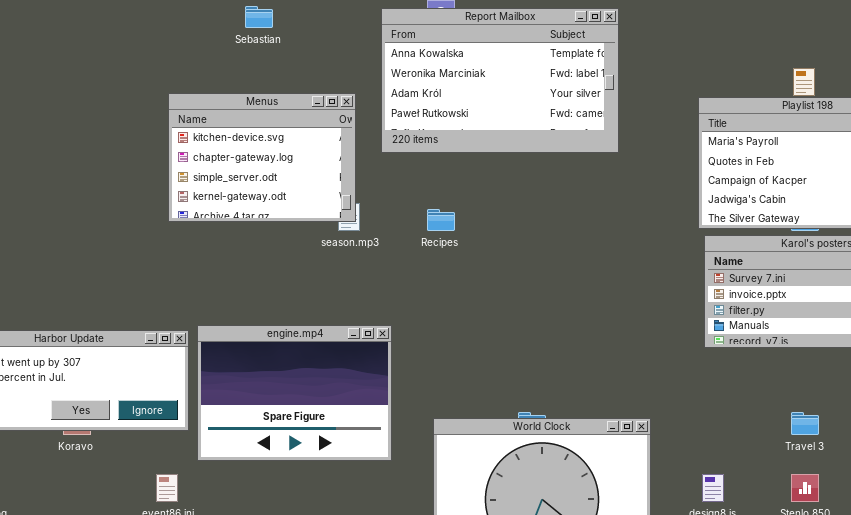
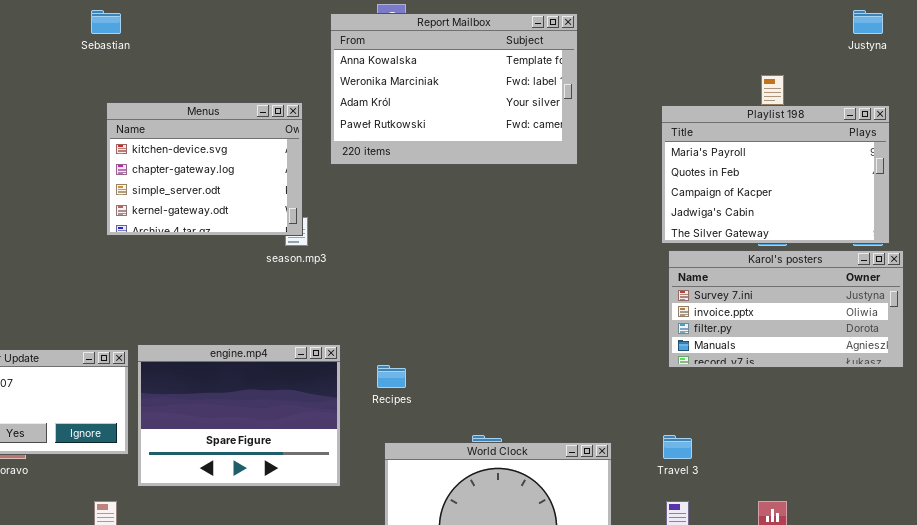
Sebastian: [245,6,273,28] -> [91,10,121,34], moved
Recipes: [427,209,455,231] -> [377,365,406,388], moved
Travel 3: [791,412,819,435] -> [663,435,692,459], moved

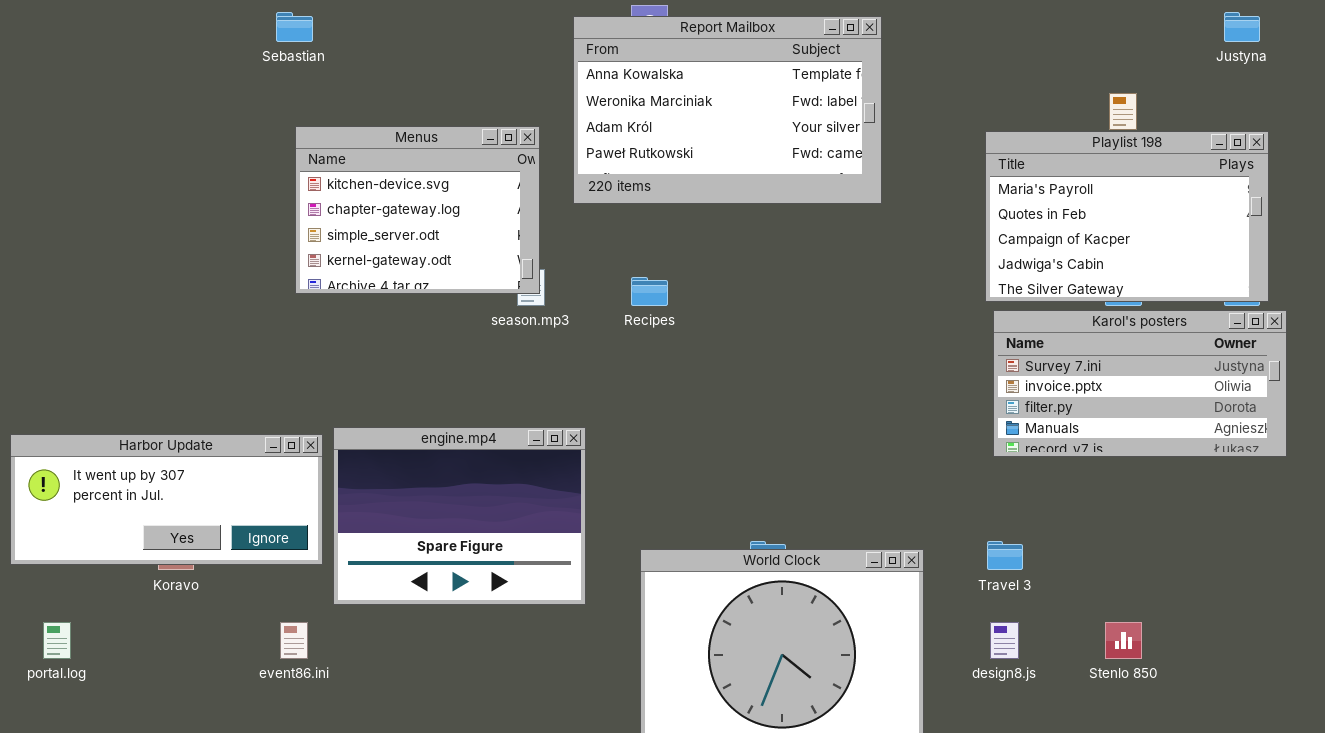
Recipes: [377,365,406,388] -> [631,277,668,306], moved

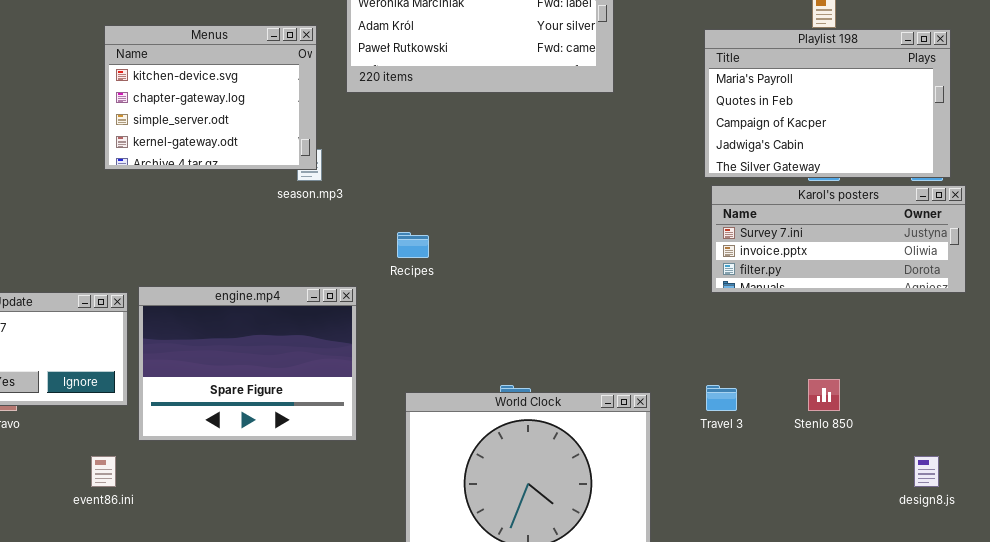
Recipes: [631,277,668,306] -> [397,232,429,258], moved
Karol's posters: [993,310,1287,457] -> [711,185,966,293], resized
design8.js: [990,622,1019,659] -> [914,456,939,487], moved
Stenlo 850: [1105,622,1142,659] -> [808,379,840,411], moved

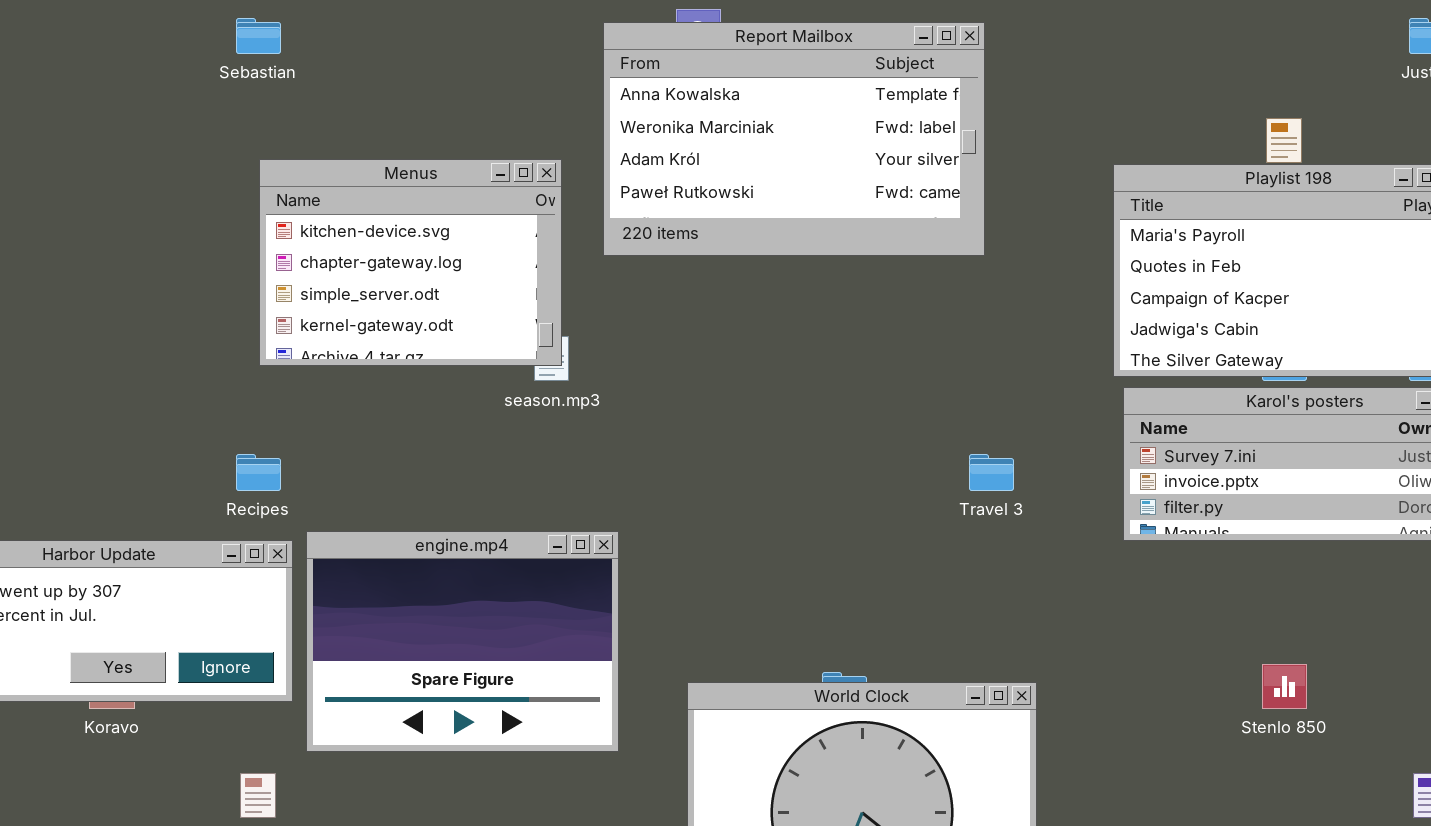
Recipes: [397,232,429,258] -> [236,454,281,491], moved
Travel 3: [706,385,737,411] -> [969,454,1014,491], moved

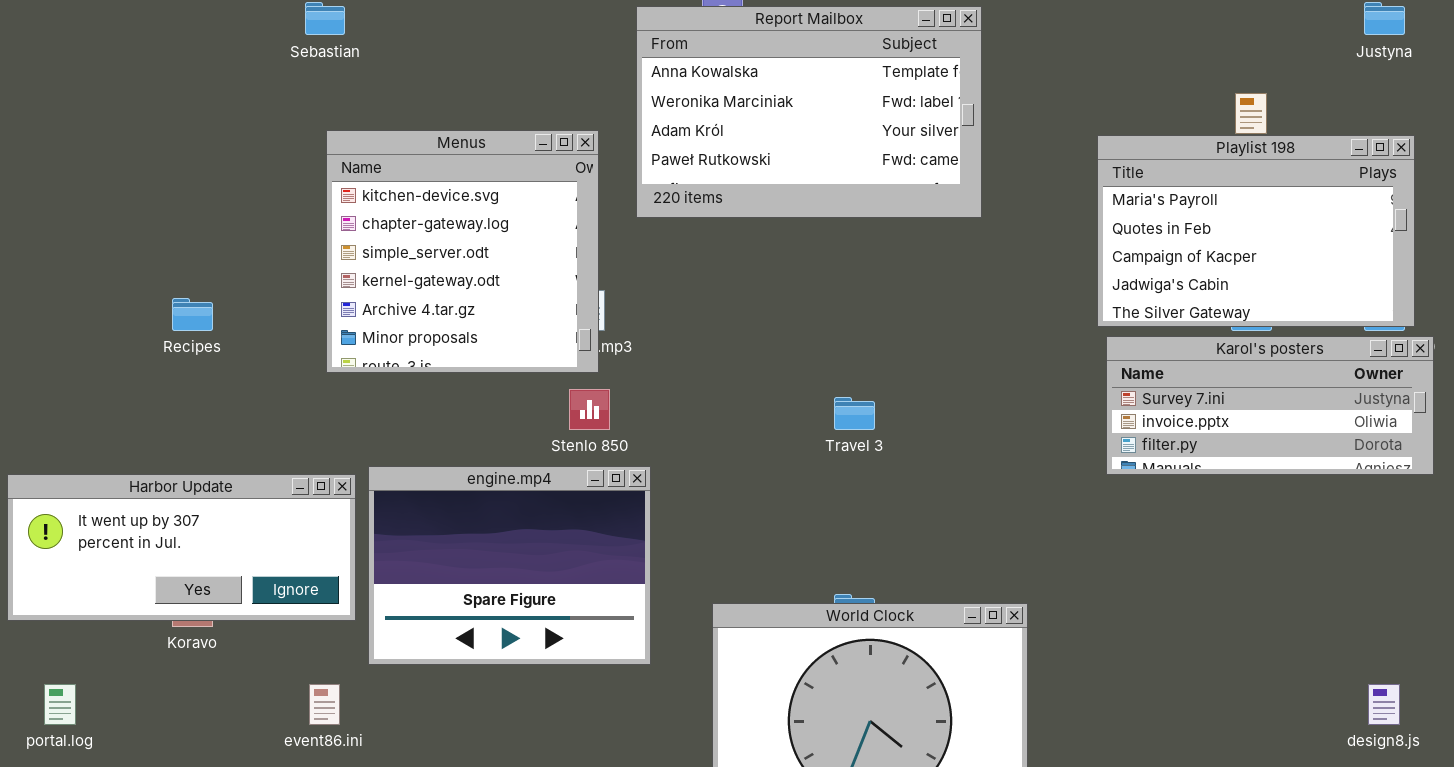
Menus: [259,159,562,366] -> [326,130,599,373], resized
Recipes: [236,454,281,491] -> [172,298,213,331], moved
Travel 3: [969,454,1014,491] -> [834,397,875,430], moved
Stenlo 850: [1262,664,1307,709] -> [569,389,610,430], moved

